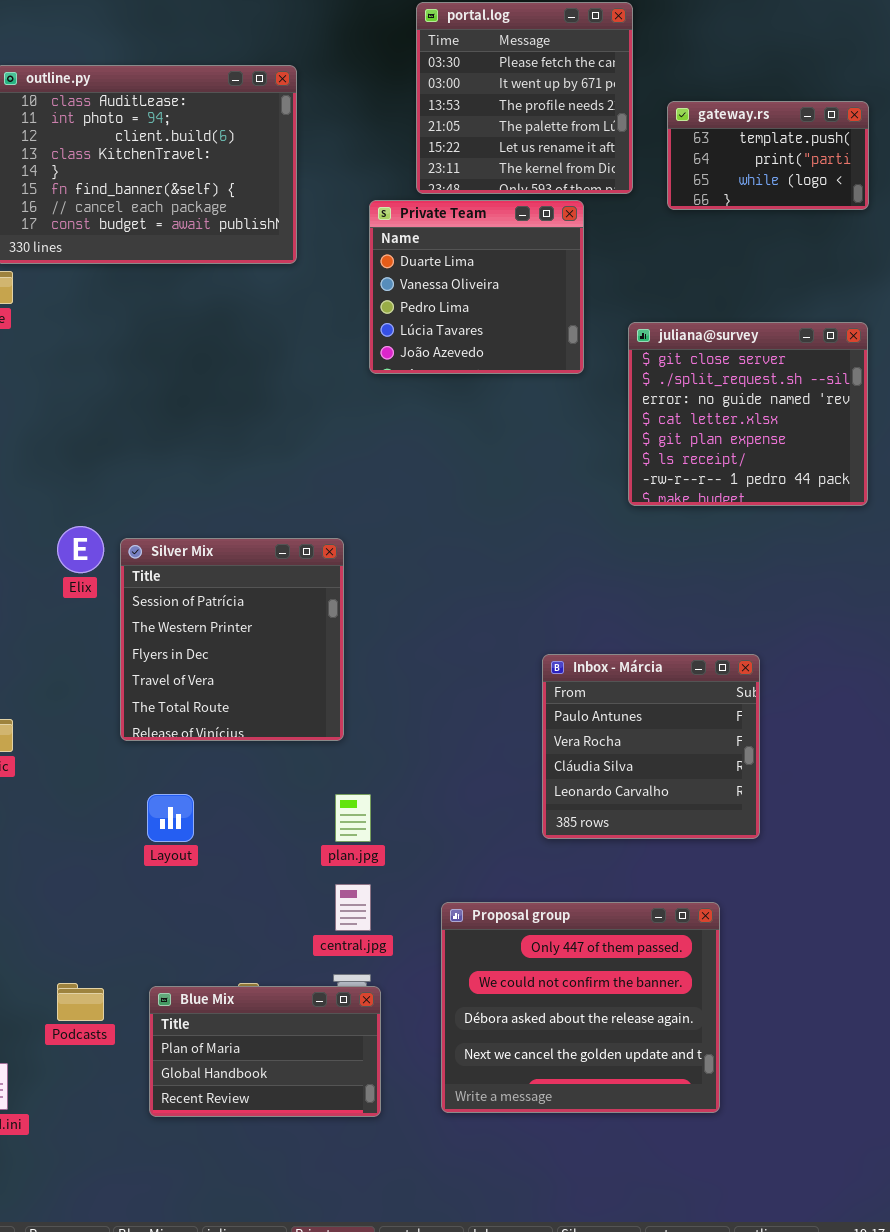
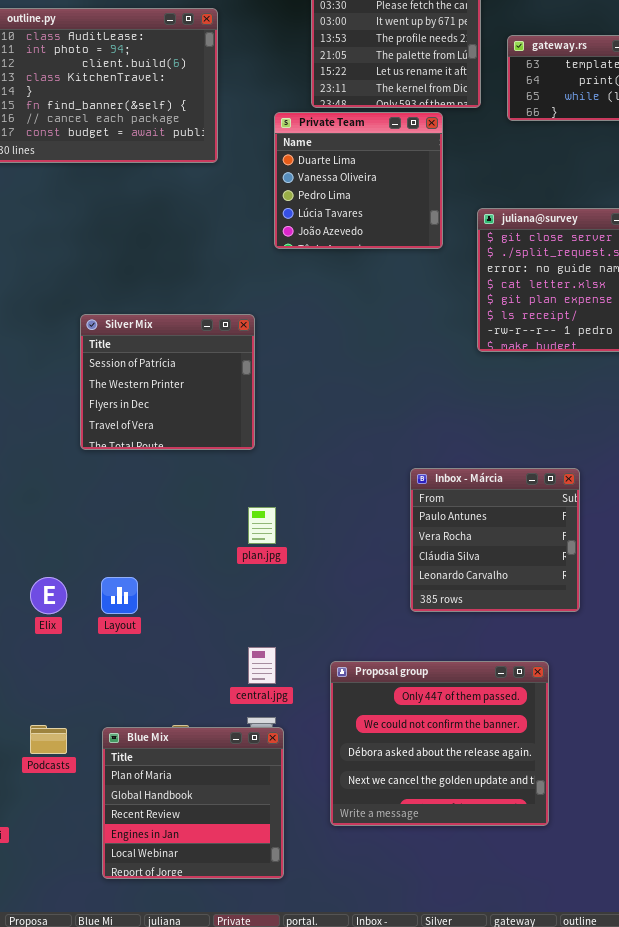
Elix: [57,526,104,573] -> [30,577,67,614], moved
Silver Mix: [120,538,344,741] -> [80,314,255,450], moved, resized
plan.jpg: [335,794,371,842] -> [248,507,276,544], moved
Blue Mix: [149,986,381,1117] -> [102,727,284,879], resized

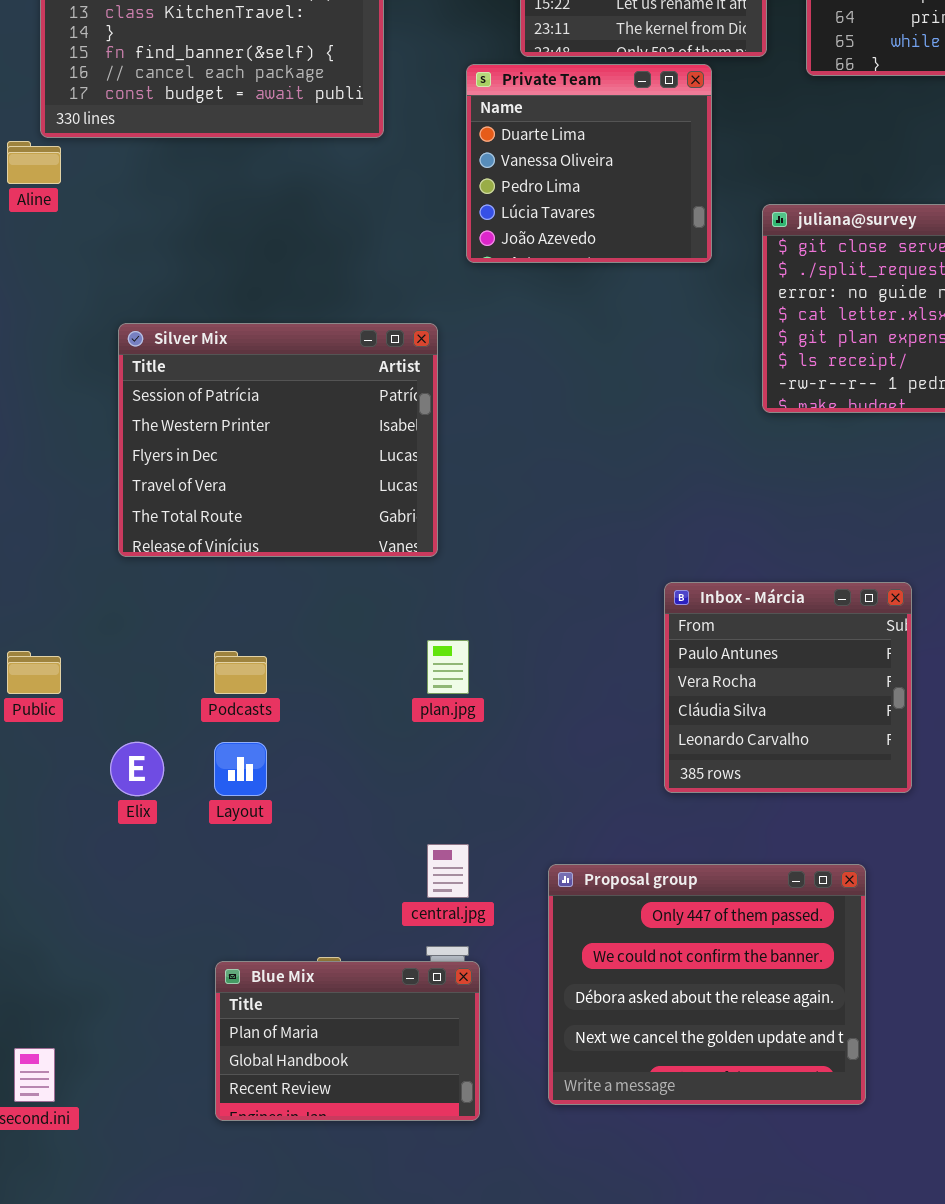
Silver Mix: [80,314,255,450] -> [118,323,438,557], resized
Podcasts: [30,725,67,754] -> [214,651,267,694], moved
Blue Mix: [102,727,284,879] -> [215,961,480,1121], resized

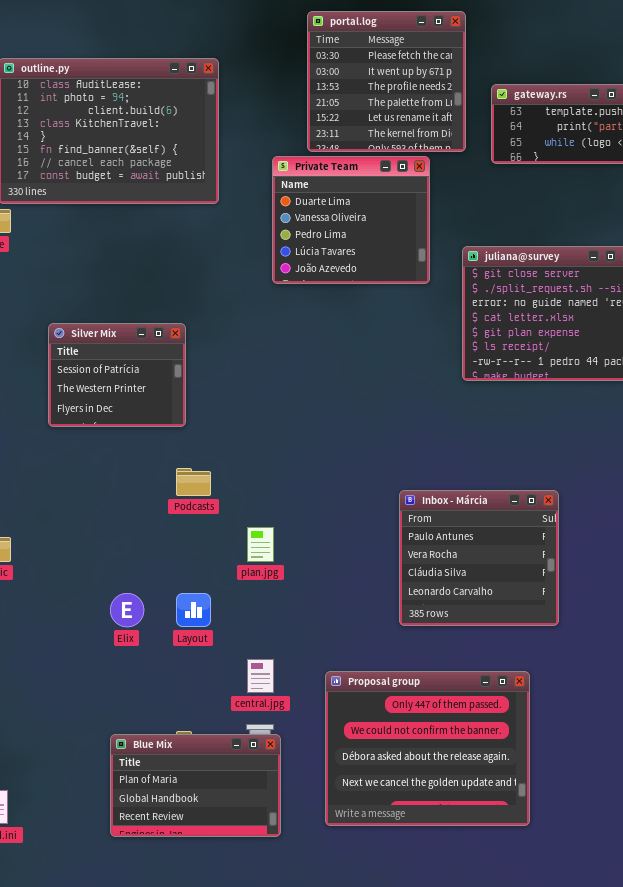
Silver Mix: [118,323,438,557] -> [48,323,186,427], resized
Podcasts: [214,651,267,694] -> [176,468,211,496], moved
Elix: [110,742,164,796] -> [110,593,144,627], moved
Layout: [214,742,267,796] -> [176,593,211,627], moved

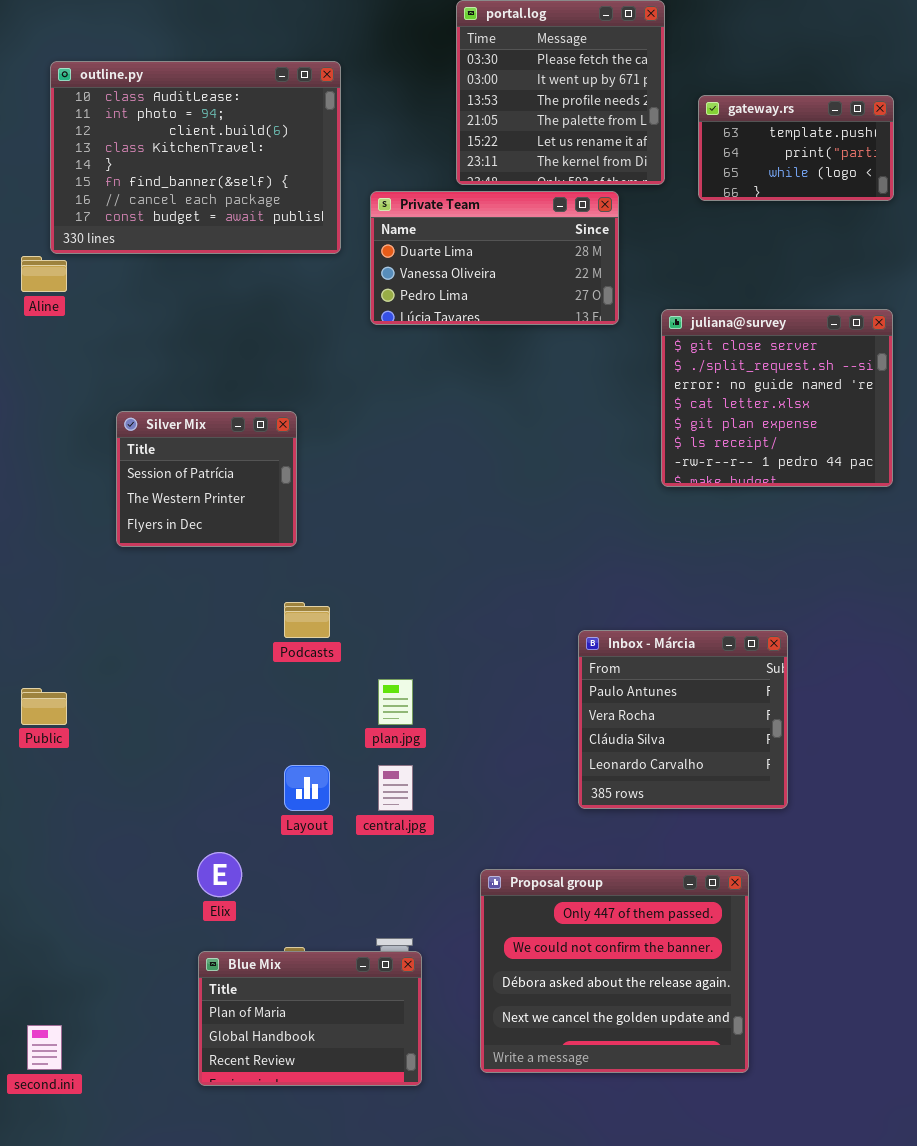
Private Team: [272,156,430,284] -> [370,191,619,325], resized
Elix: [110,593,144,627] -> [197,852,242,897], moved
central.jpg: [247,659,274,693] -> [378,765,413,811], moved

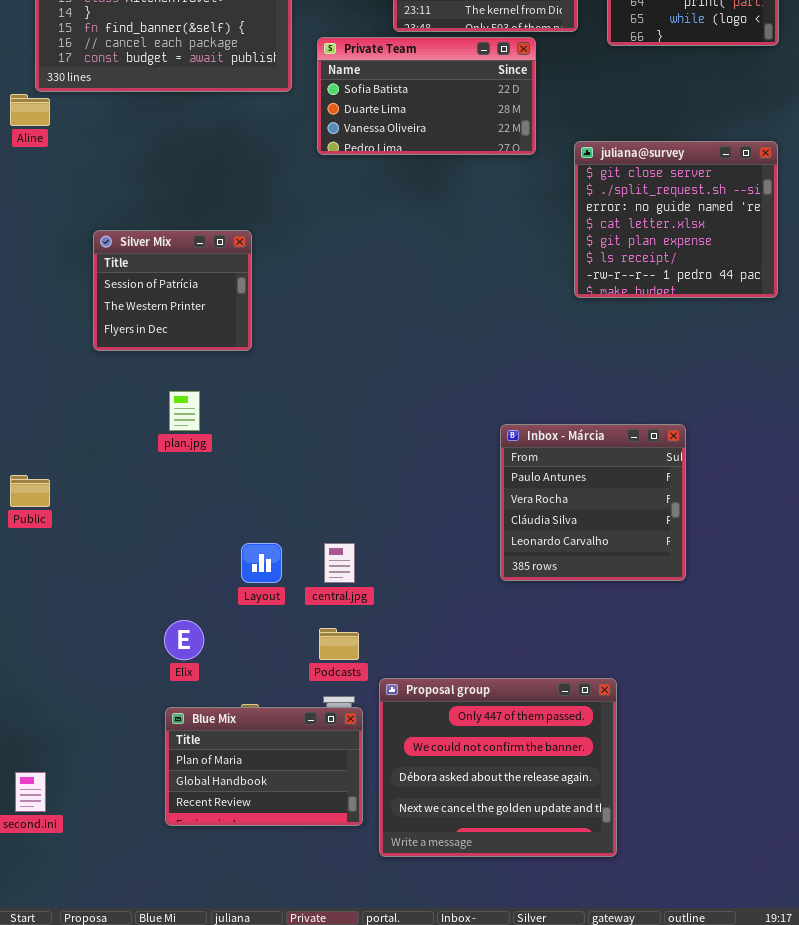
Private Team: [370,191,619,325] -> [317,37,536,155], scrolled up 1 row
Podcasts: [284,602,330,638] -> [319,628,359,660], moved
plan.jpg: [378,679,413,725] -> [169,391,200,431], moved
Proposal group: [480,869,749,1073] -> [379,678,617,857], moved

